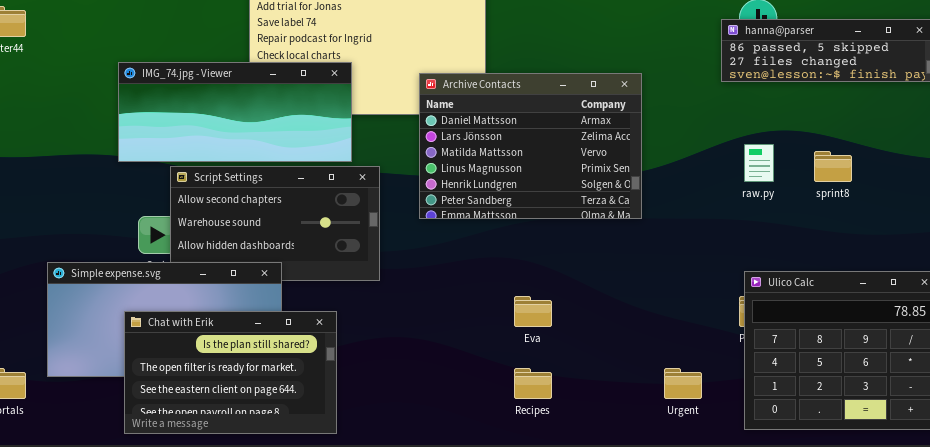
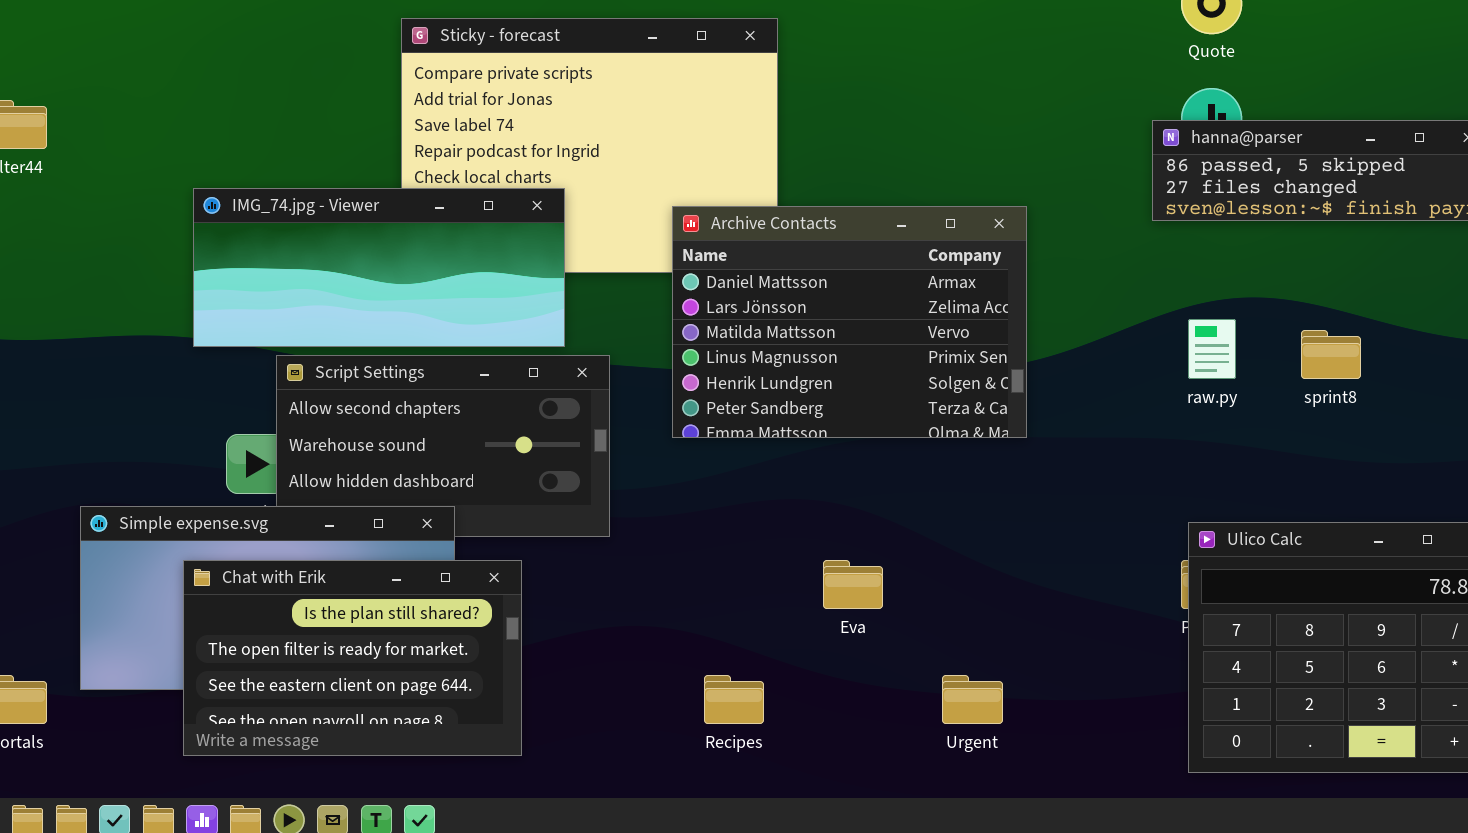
Chat with Erik: [124,311,337,434] -> [183,560,522,756], moved
Recipes: [514,368,552,399] -> [704,675,764,724], moved
Urgent: [664,368,702,399] -> [942,675,1003,724], moved

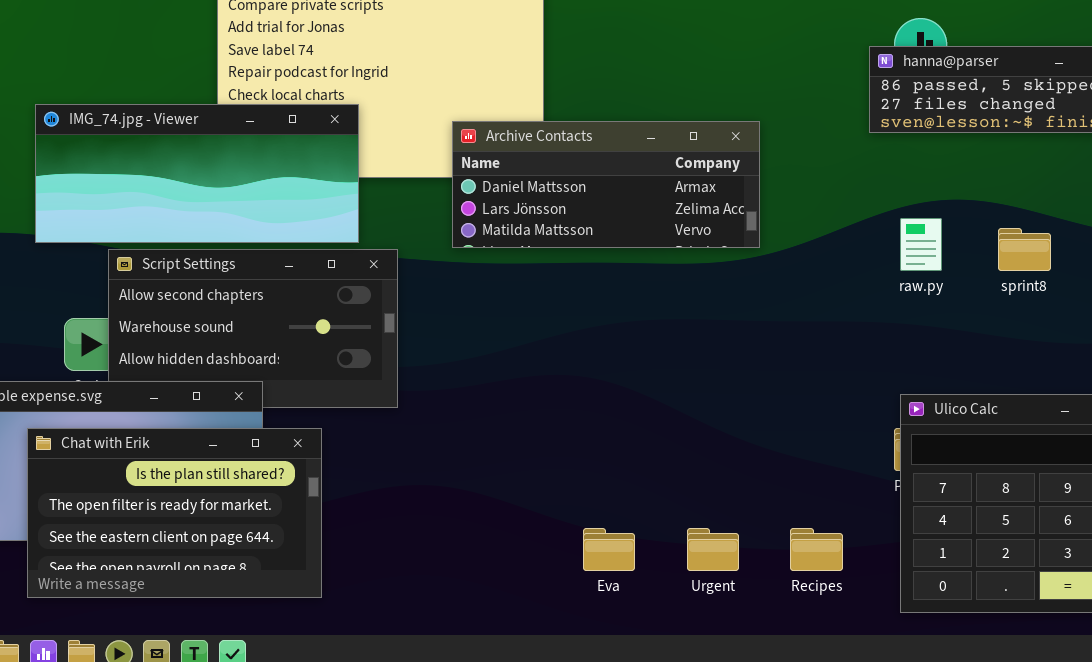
Archive Contacts: [672,206,1027,438] -> [452,121,760,248], resized
Eva: [823,560,883,609] -> [583,528,635,571], moved
Recipes: [704,675,764,724] -> [790,528,843,571], moved

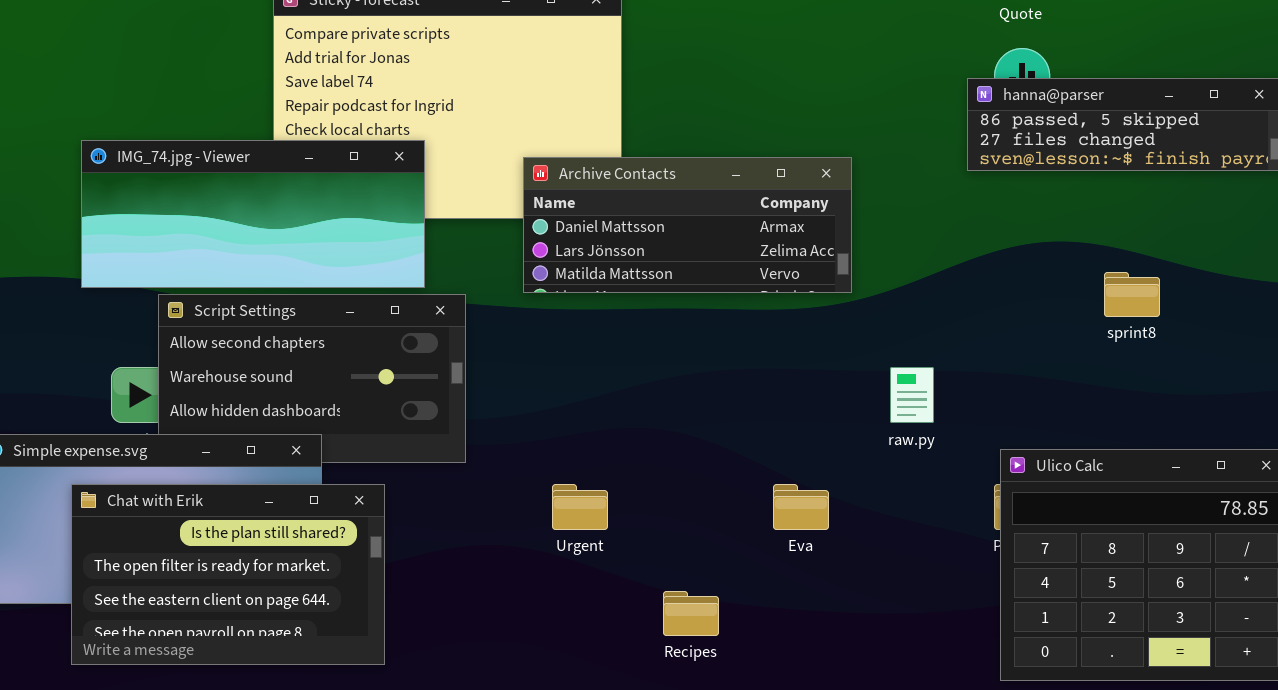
raw.py: [900,218,942,271] -> [890,367,934,423], moved
Eva: [583,528,635,571] -> [773,484,829,530], moved
Urgent: [687,528,739,571] -> [552,484,608,530], moved
Recipes: [790,528,843,571] -> [663,591,719,636], moved

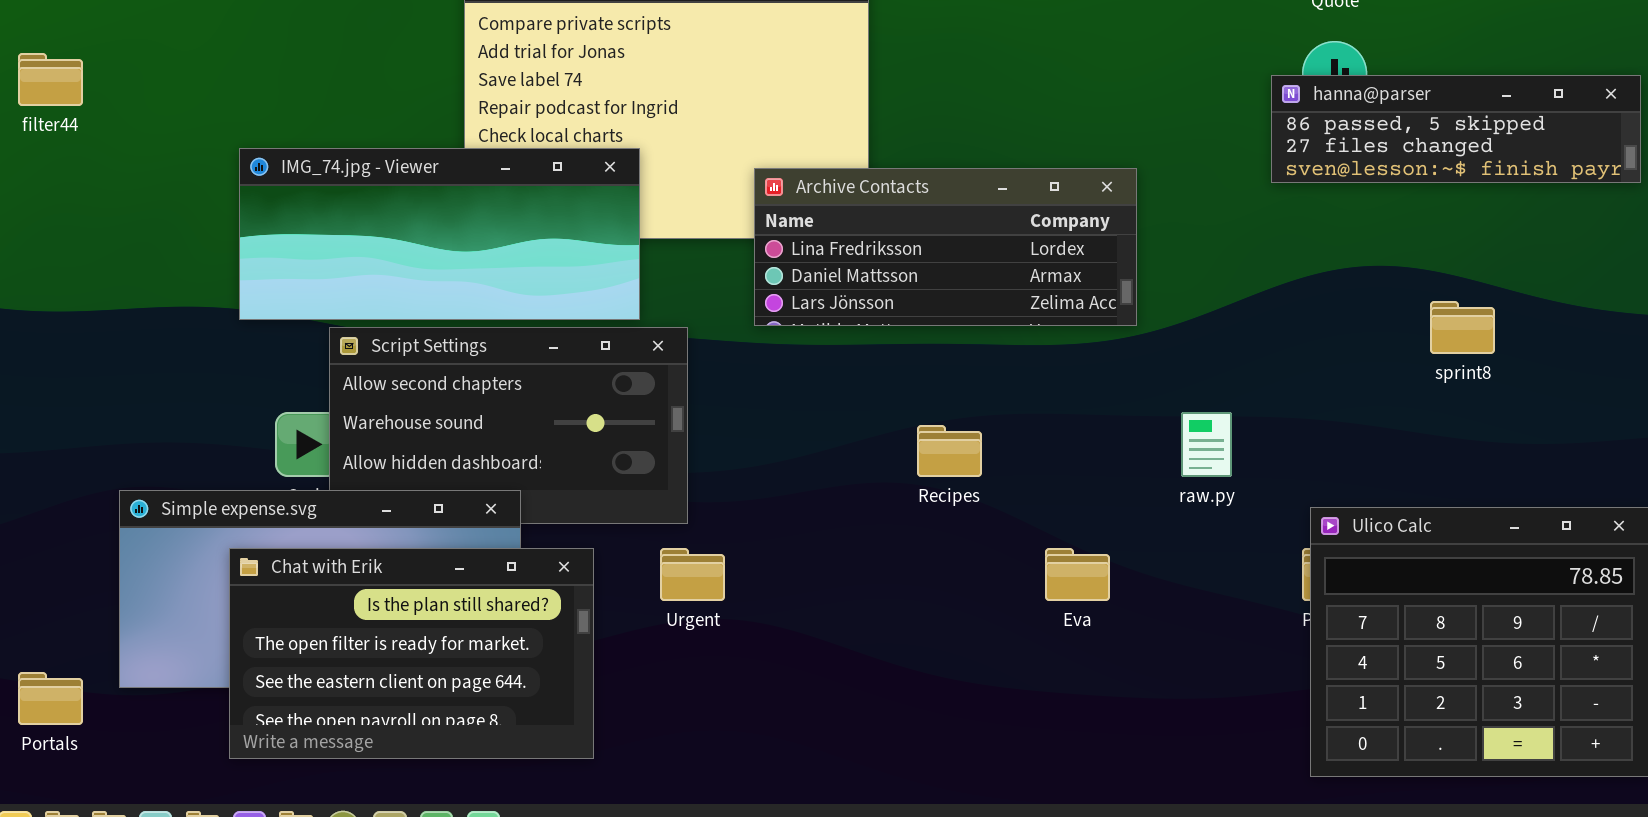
Archive Contacts: [523,157,852,293] -> [754,168,1137,326], scrolled up 1 row
Urgent: [552,484,608,530] -> [660,548,725,601], moved
Recipes: [663,591,719,636] -> [917,425,982,477], moved

